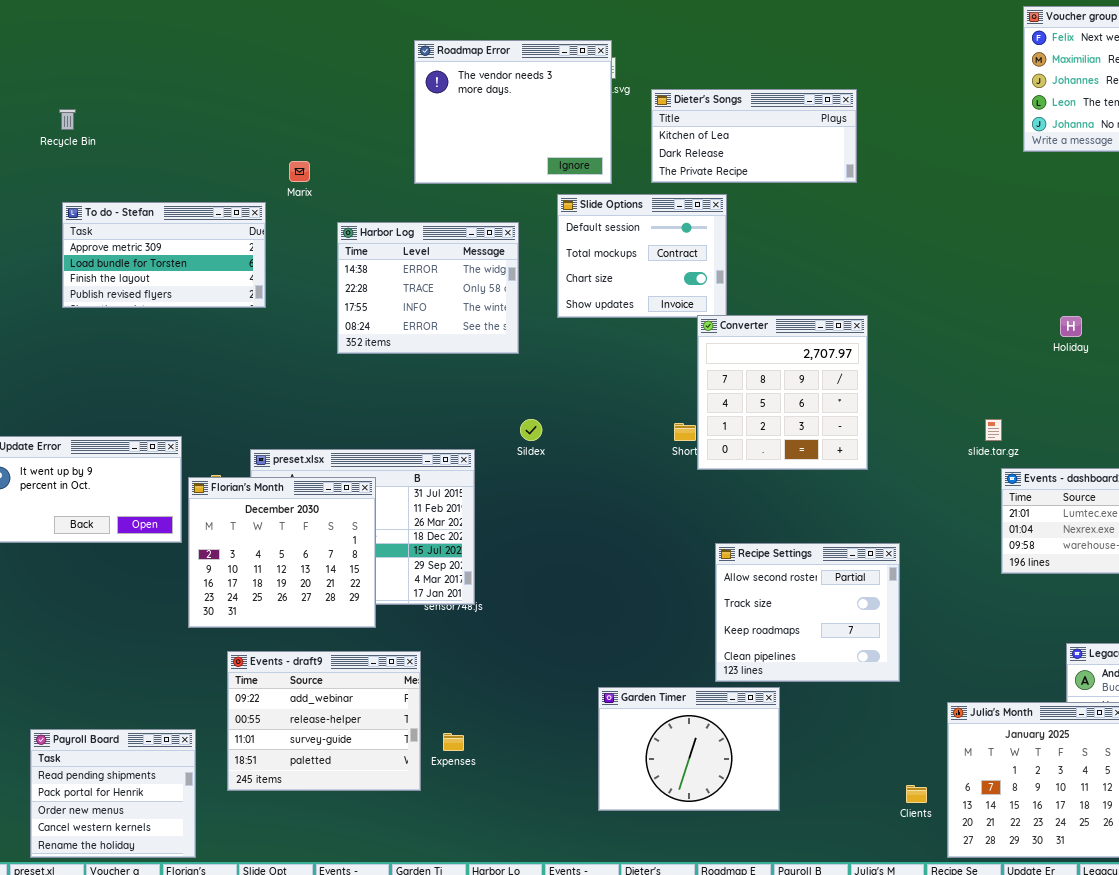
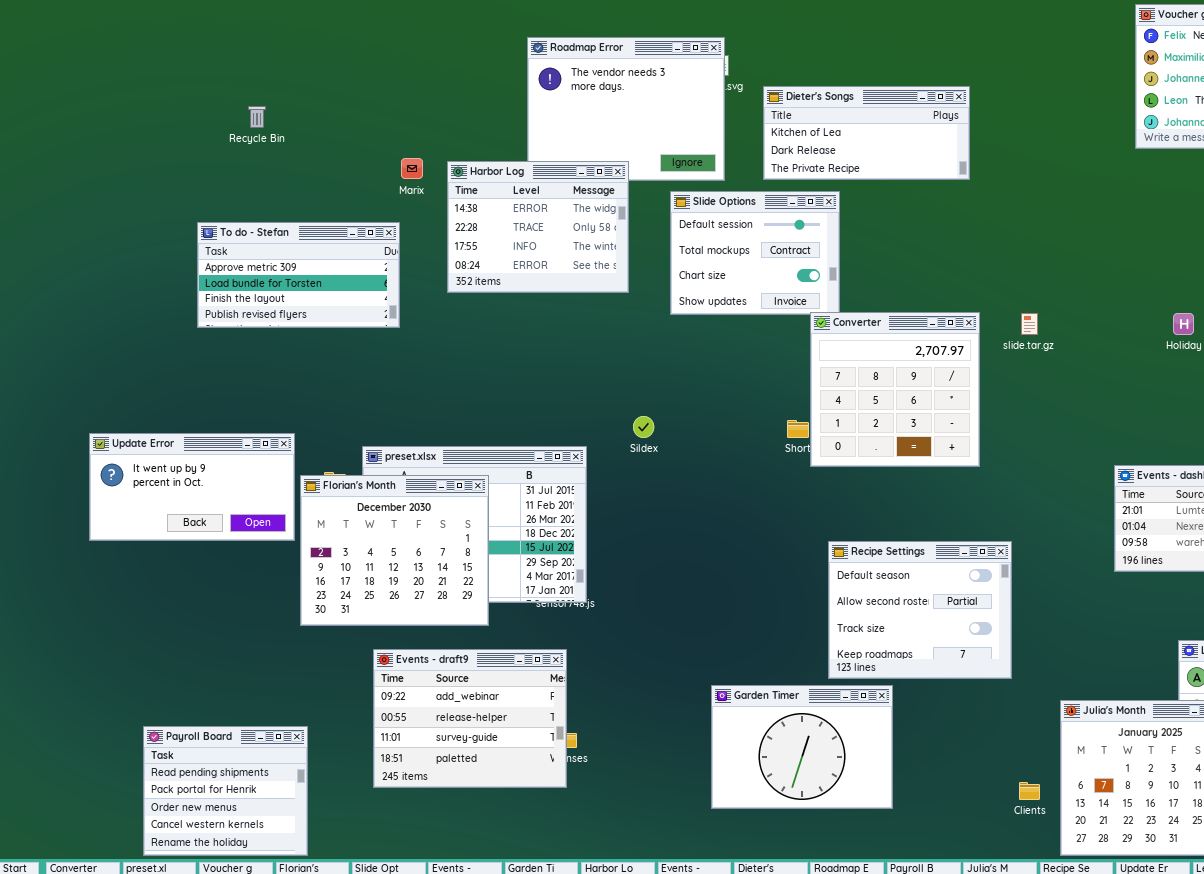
Recycle Bin: [59,109,76,130] -> [248,106,266,128], moved
To do - Stefan: [62,202,266,308] -> [197,222,400,328], moved
Harbor Log: [337,222,519,354] -> [447,161,629,293], moved
slide.tar.gz: [985,419,1002,441] -> [1021,313,1038,335], moved
Recipe Settings: [715,543,900,682] -> [828,541,1012,679], scrolled up 1 row
Events - draft9: [227,651,421,791] -> [373,649,567,788], moved

